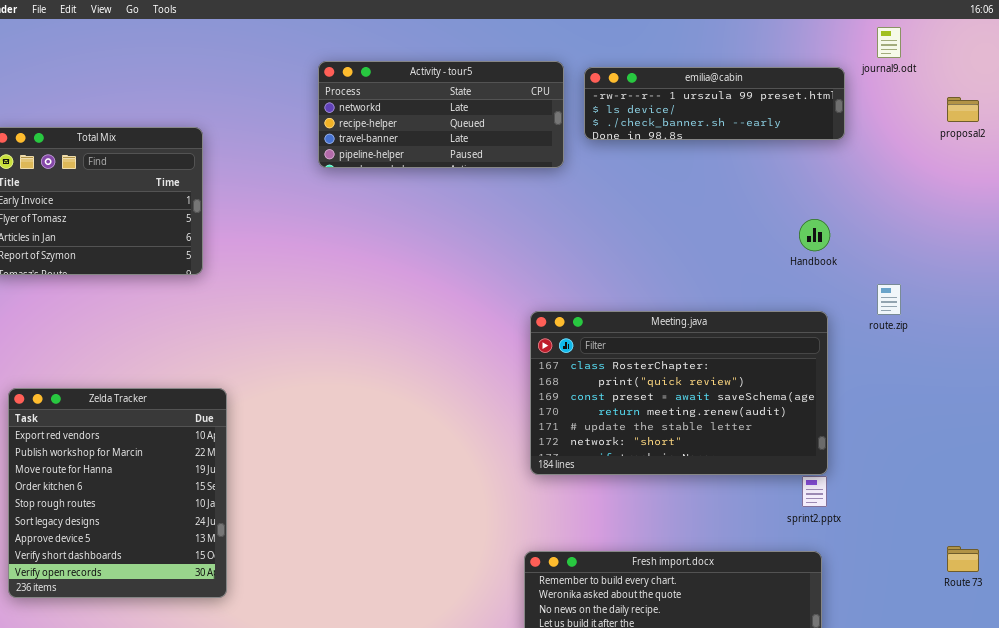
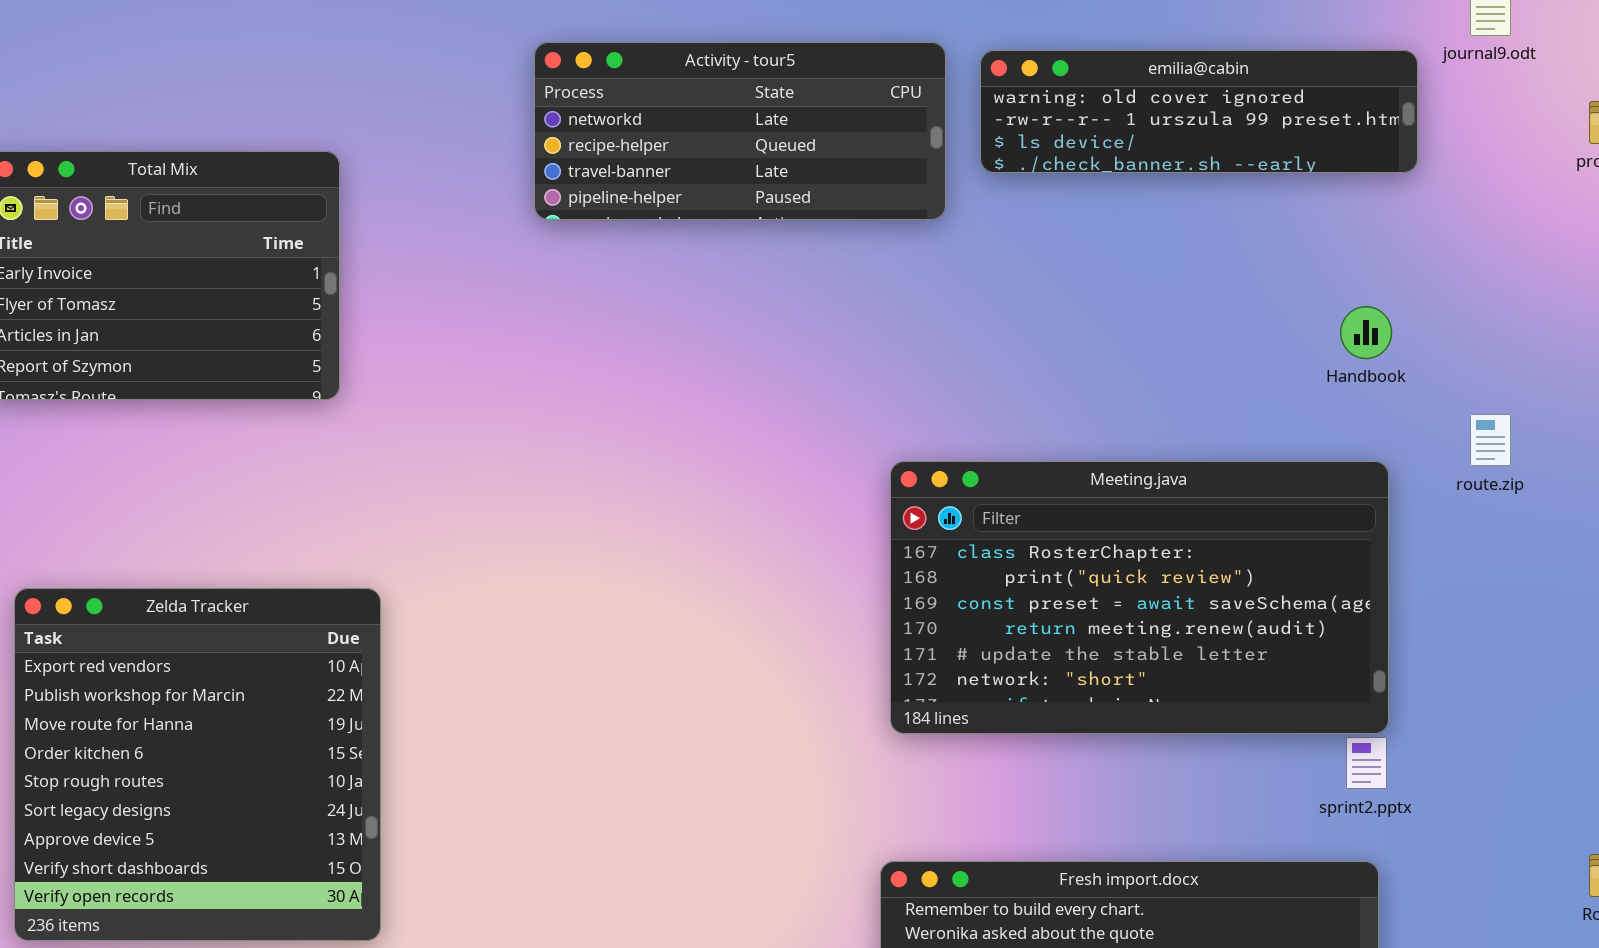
emilia@cabin: [584,67,845,140] -> [980,50,1418,173], scrolled up 1 row

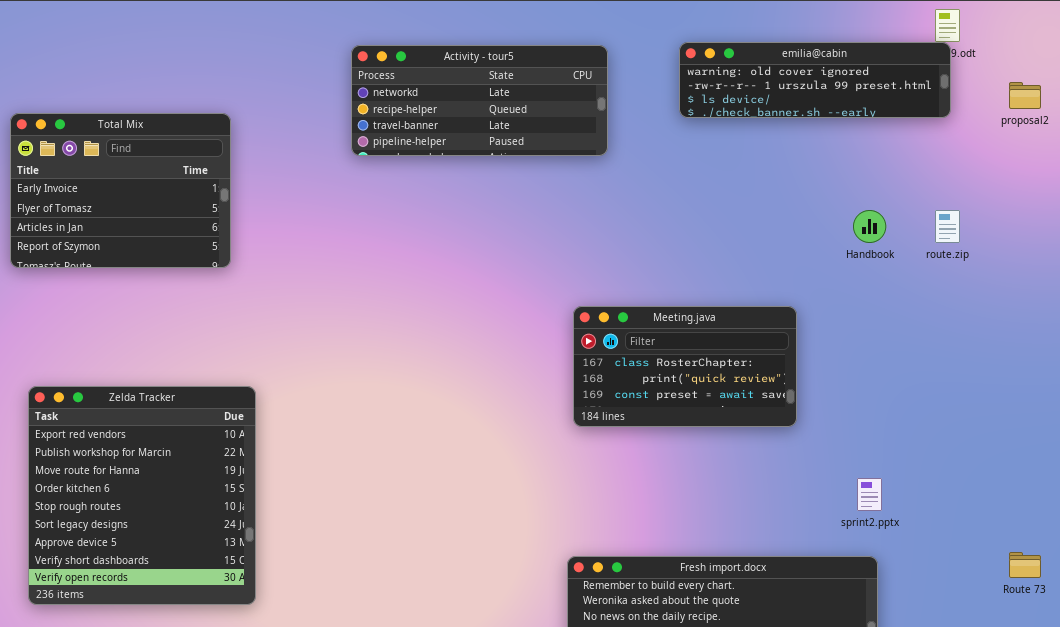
emilia@cabin: [980,50,1418,173] -> [679,42,951,118], moved
route.zip: [1470,414,1511,466] -> [935,210,960,243], moved
Meeting.java: [890,461,1389,734] -> [573,306,797,427], resized

